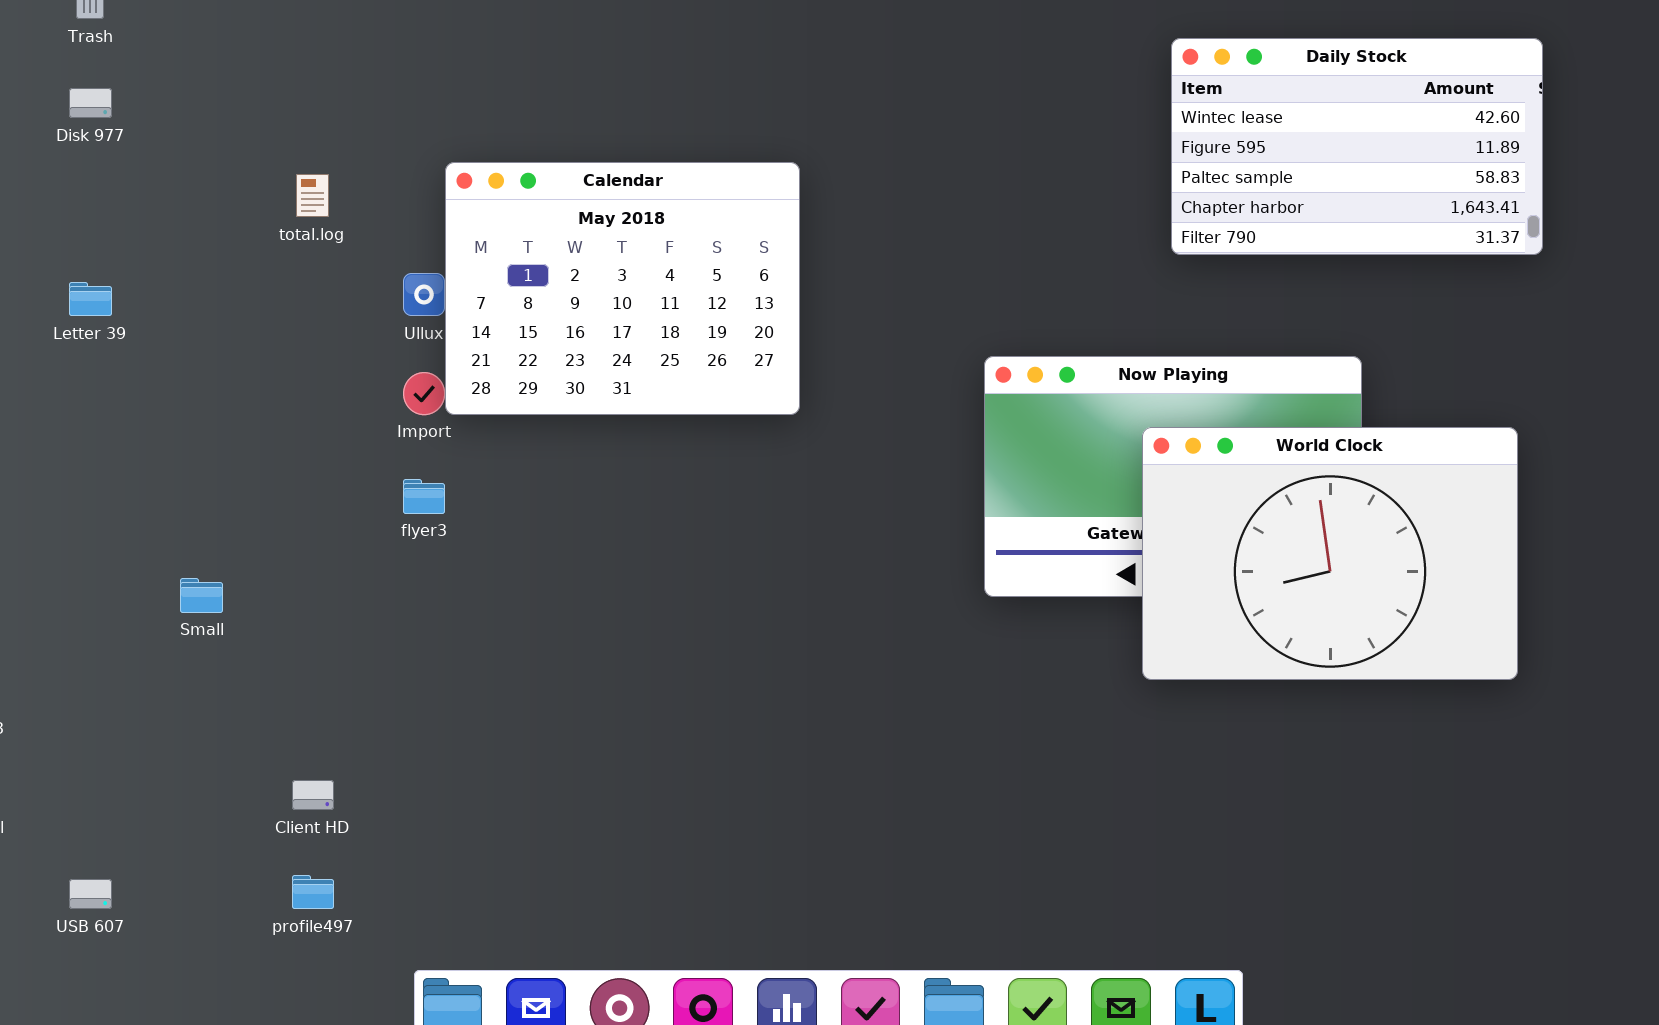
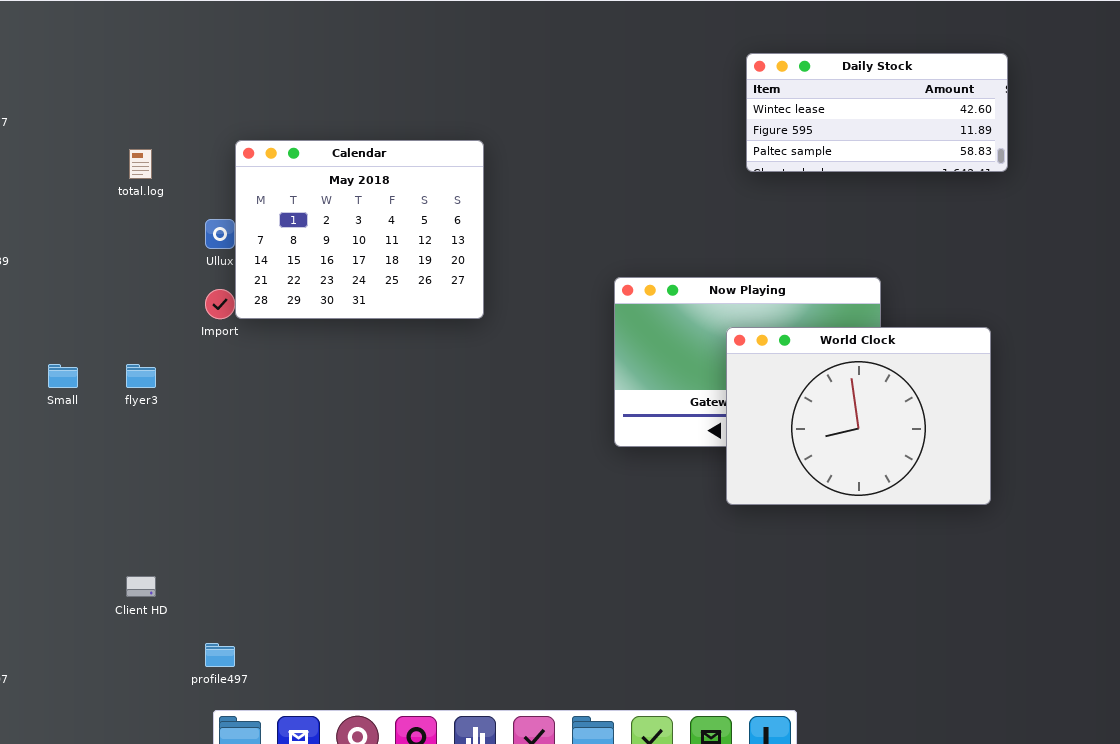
Daily Stock: [1171,38,1543,255] -> [746,53,1008,172], resized
flyer3: [403,479,445,514] -> [126,364,156,388], moved
Small: [180,578,223,613] -> [48,364,78,388], moved
profile497: [292,875,334,909] -> [205,643,235,667], moved

